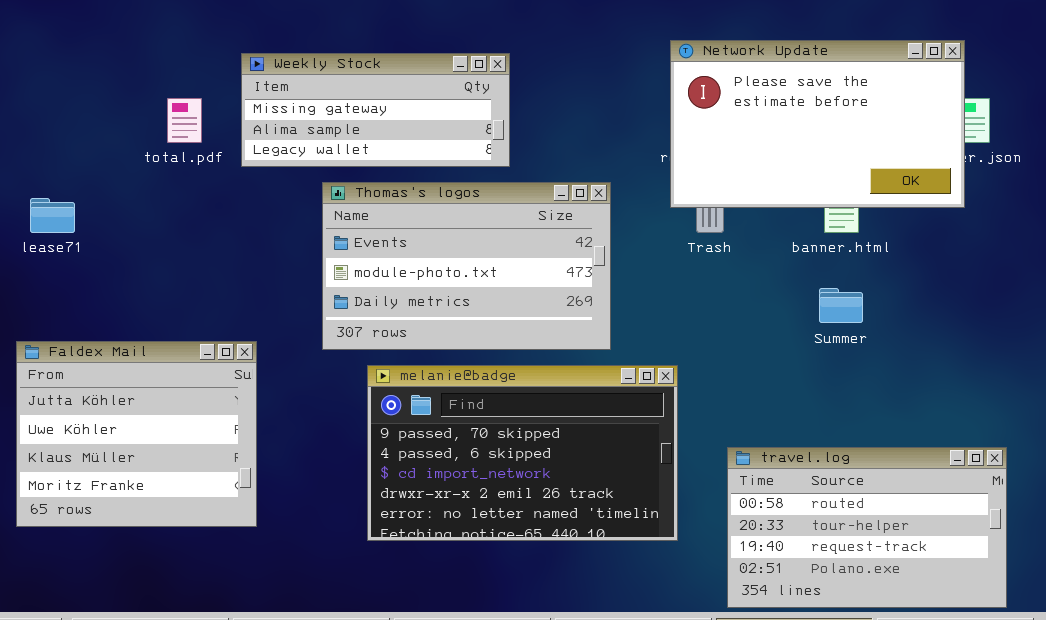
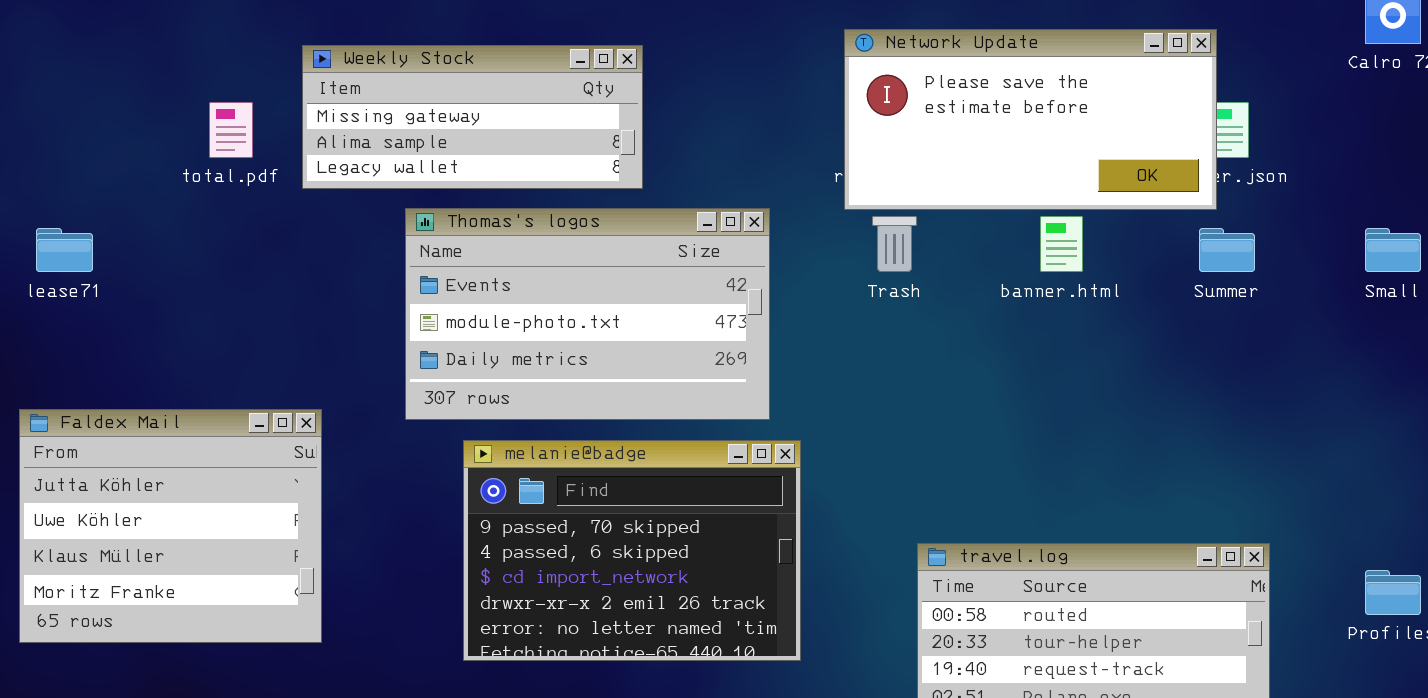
Network Update: [670,40,965,208] -> [844,29,1217,210], resized
Summer: [819,288,863,323] -> [1199,228,1255,272], moved
melanie@badge: [367,365,678,541] -> [463,440,801,661], resized

